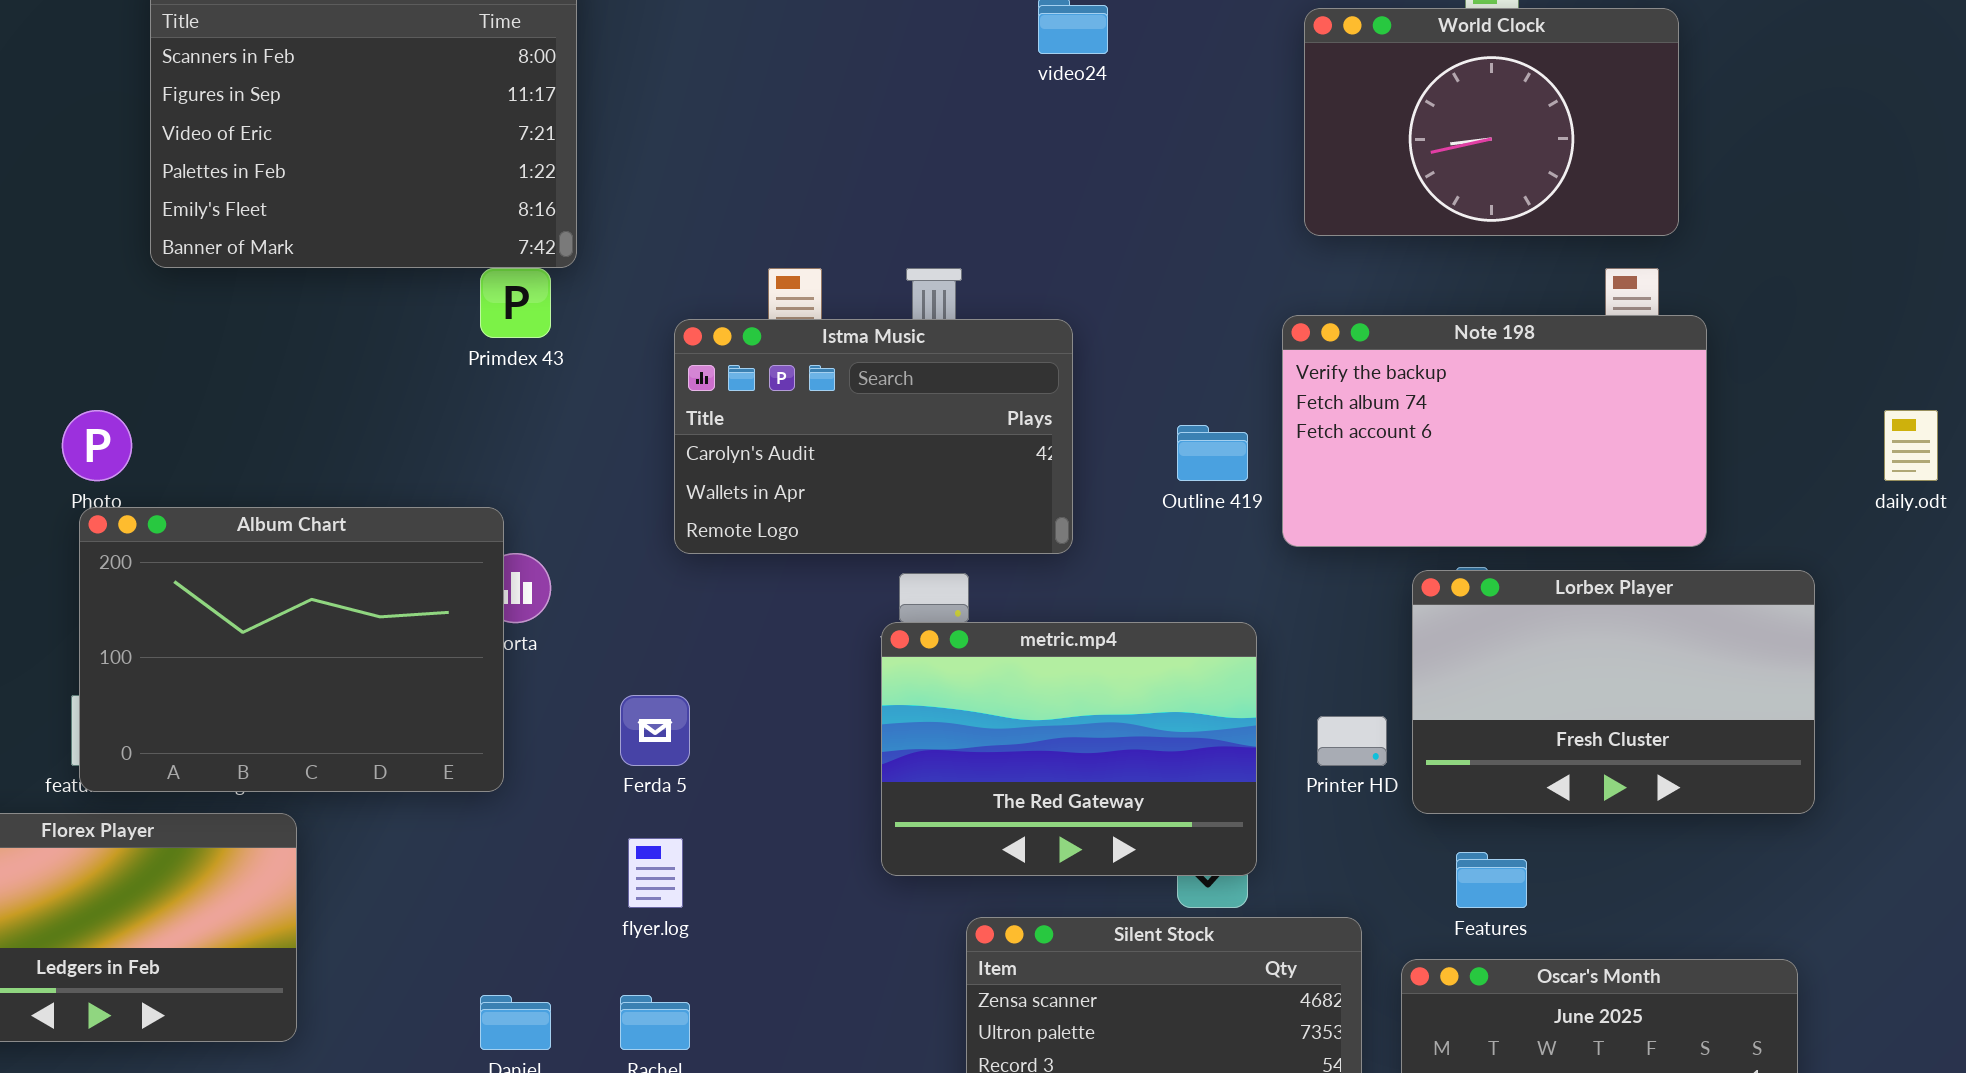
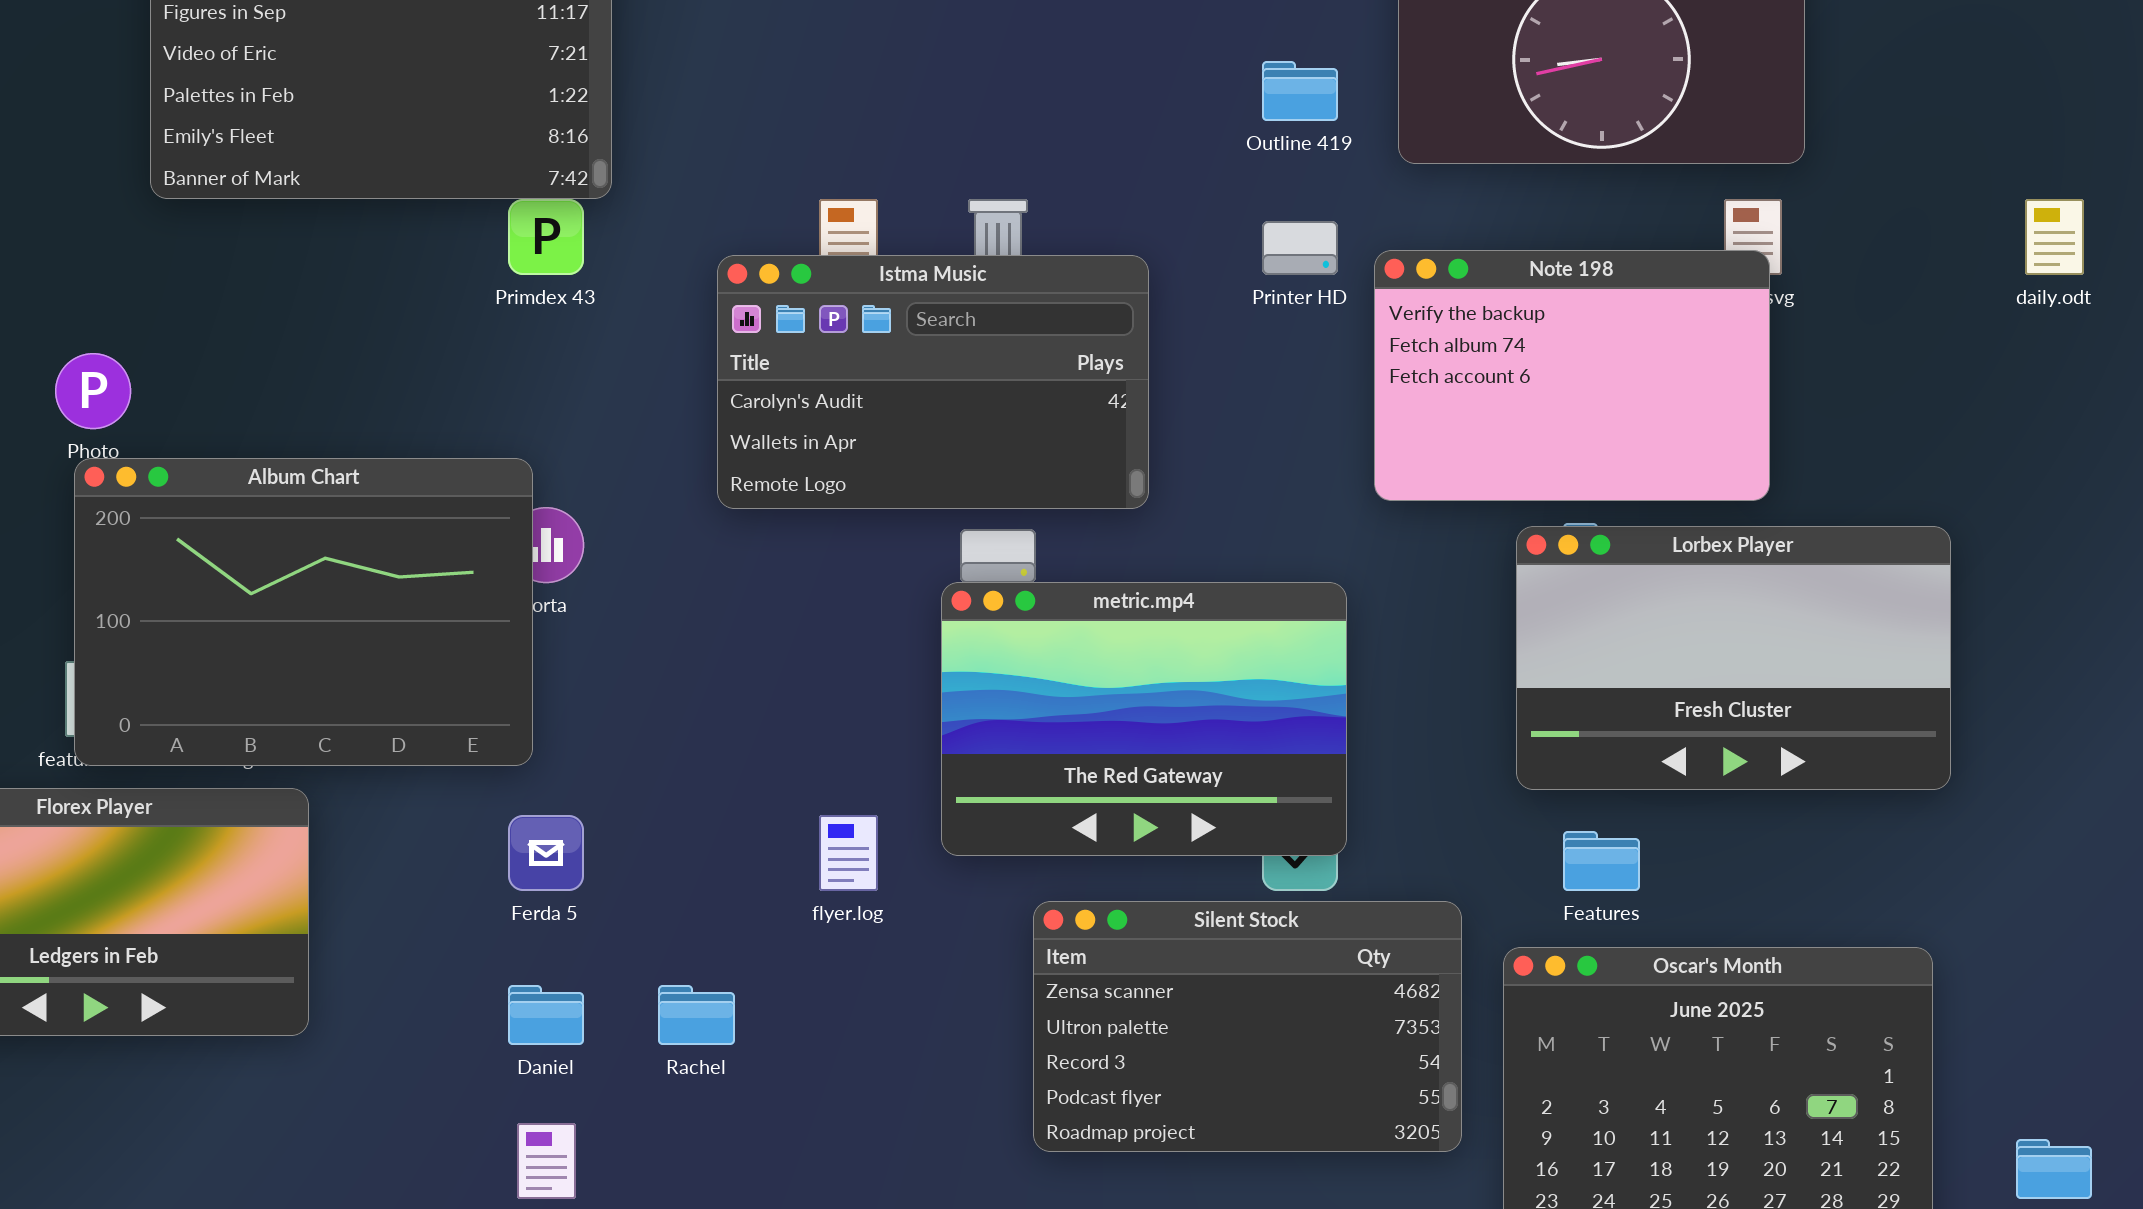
Note 198: [1282,315,1707,547] -> [1374,250,1770,501], resized
daily.odt: [1884,410,1938,481] -> [2025,199,2084,275], moved
Outline 419: [1177,425,1248,481] -> [1262,61,1338,121], moved
Ferda 5: [620,695,690,766] -> [508,815,584,891], moved
Printer HD: [1317,716,1387,766] -> [1262,221,1338,275], moved
flyer.log: [628,838,683,908] -> [819,815,878,891], moved

